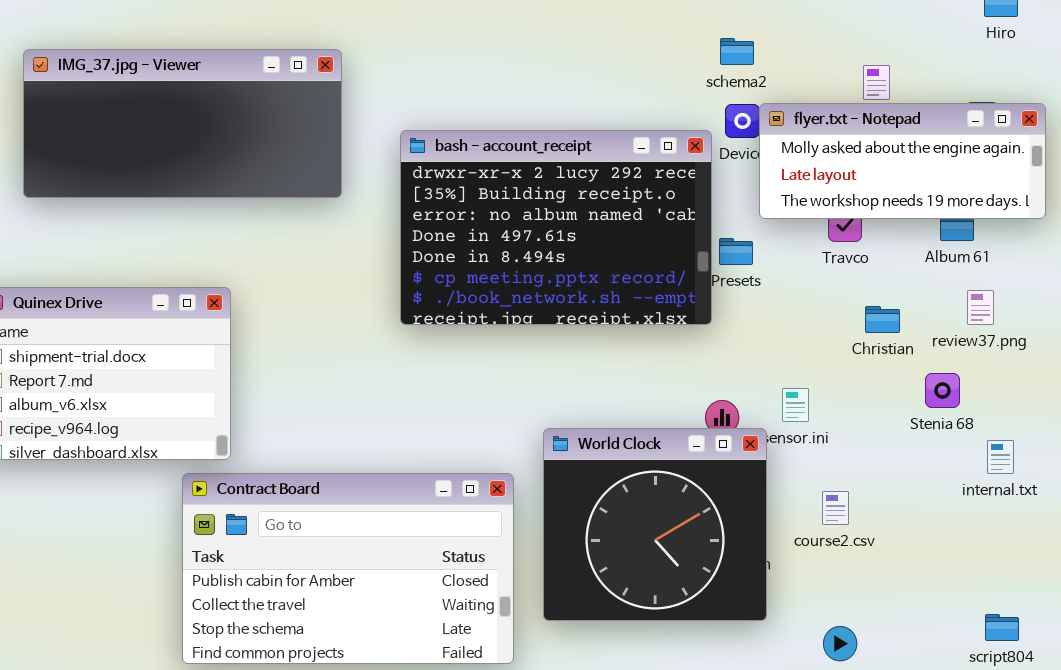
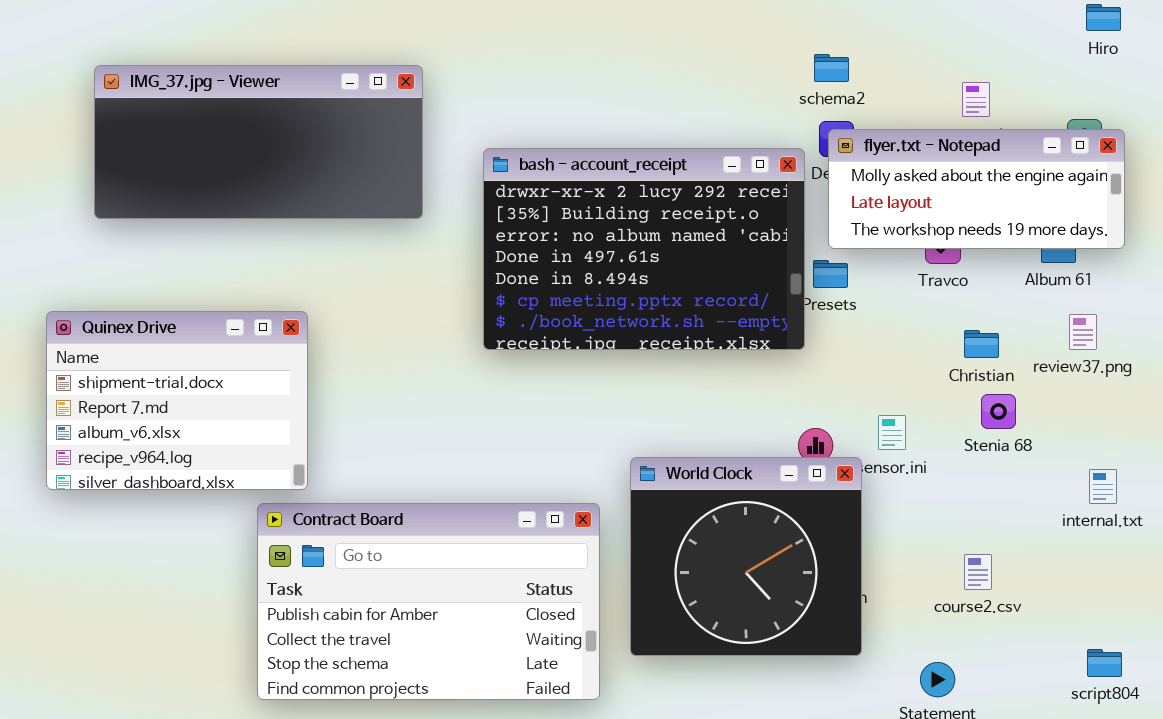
flyer.txt - Notepad: [759,103,1046,219] -> [828,129,1125,249], moved
Stenia 68: [925,373,960,408] -> [981,394,1016,429], moved
course2.csv: [822,491,849,525] -> [964,554,992,590], moved

